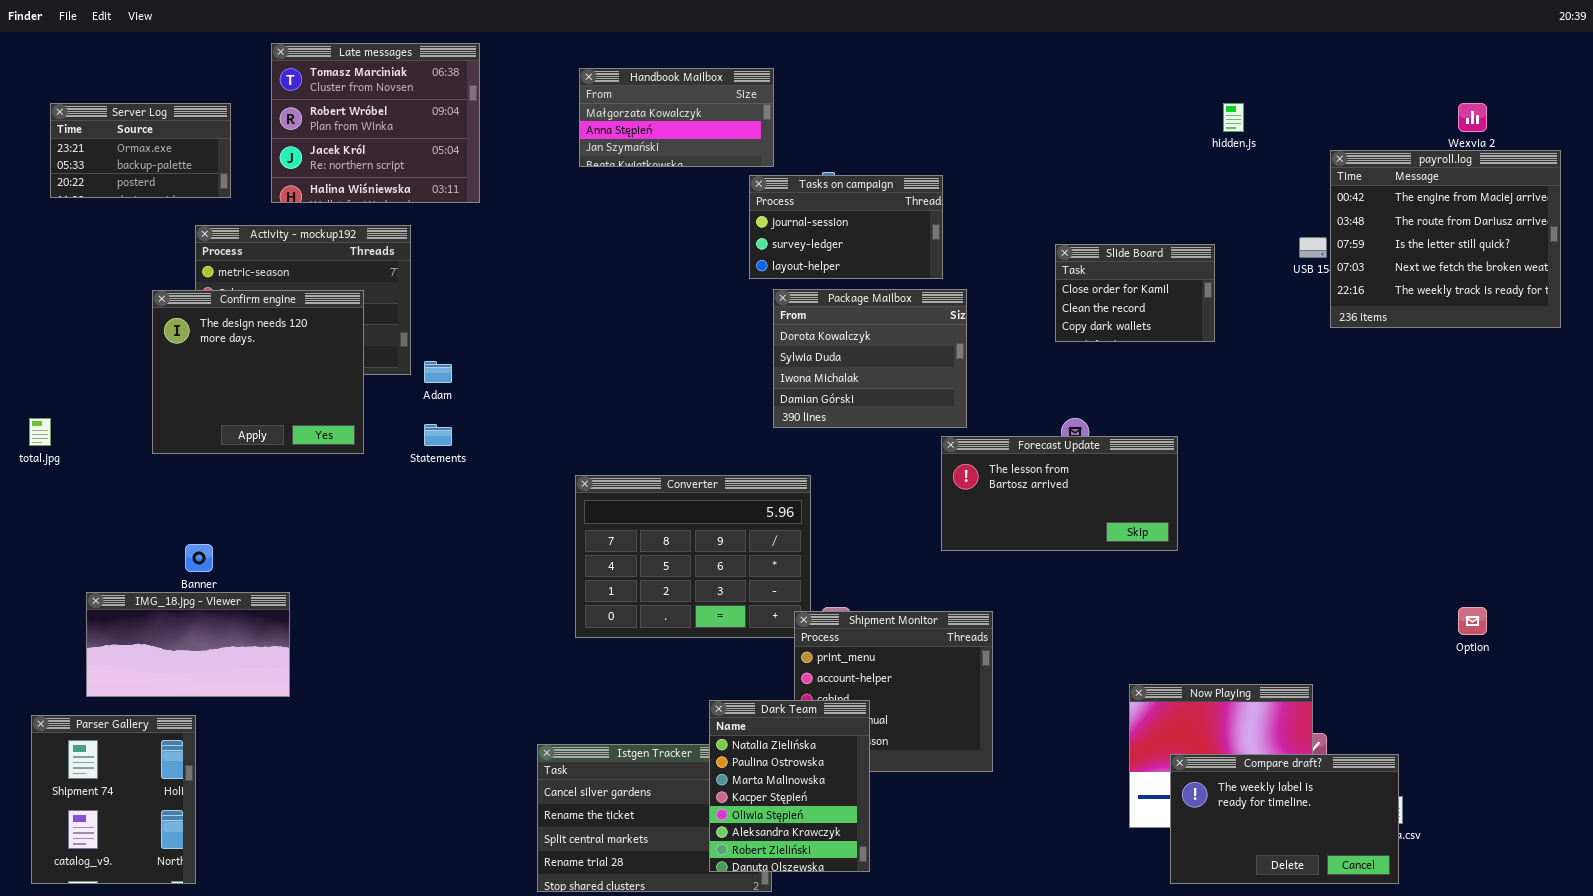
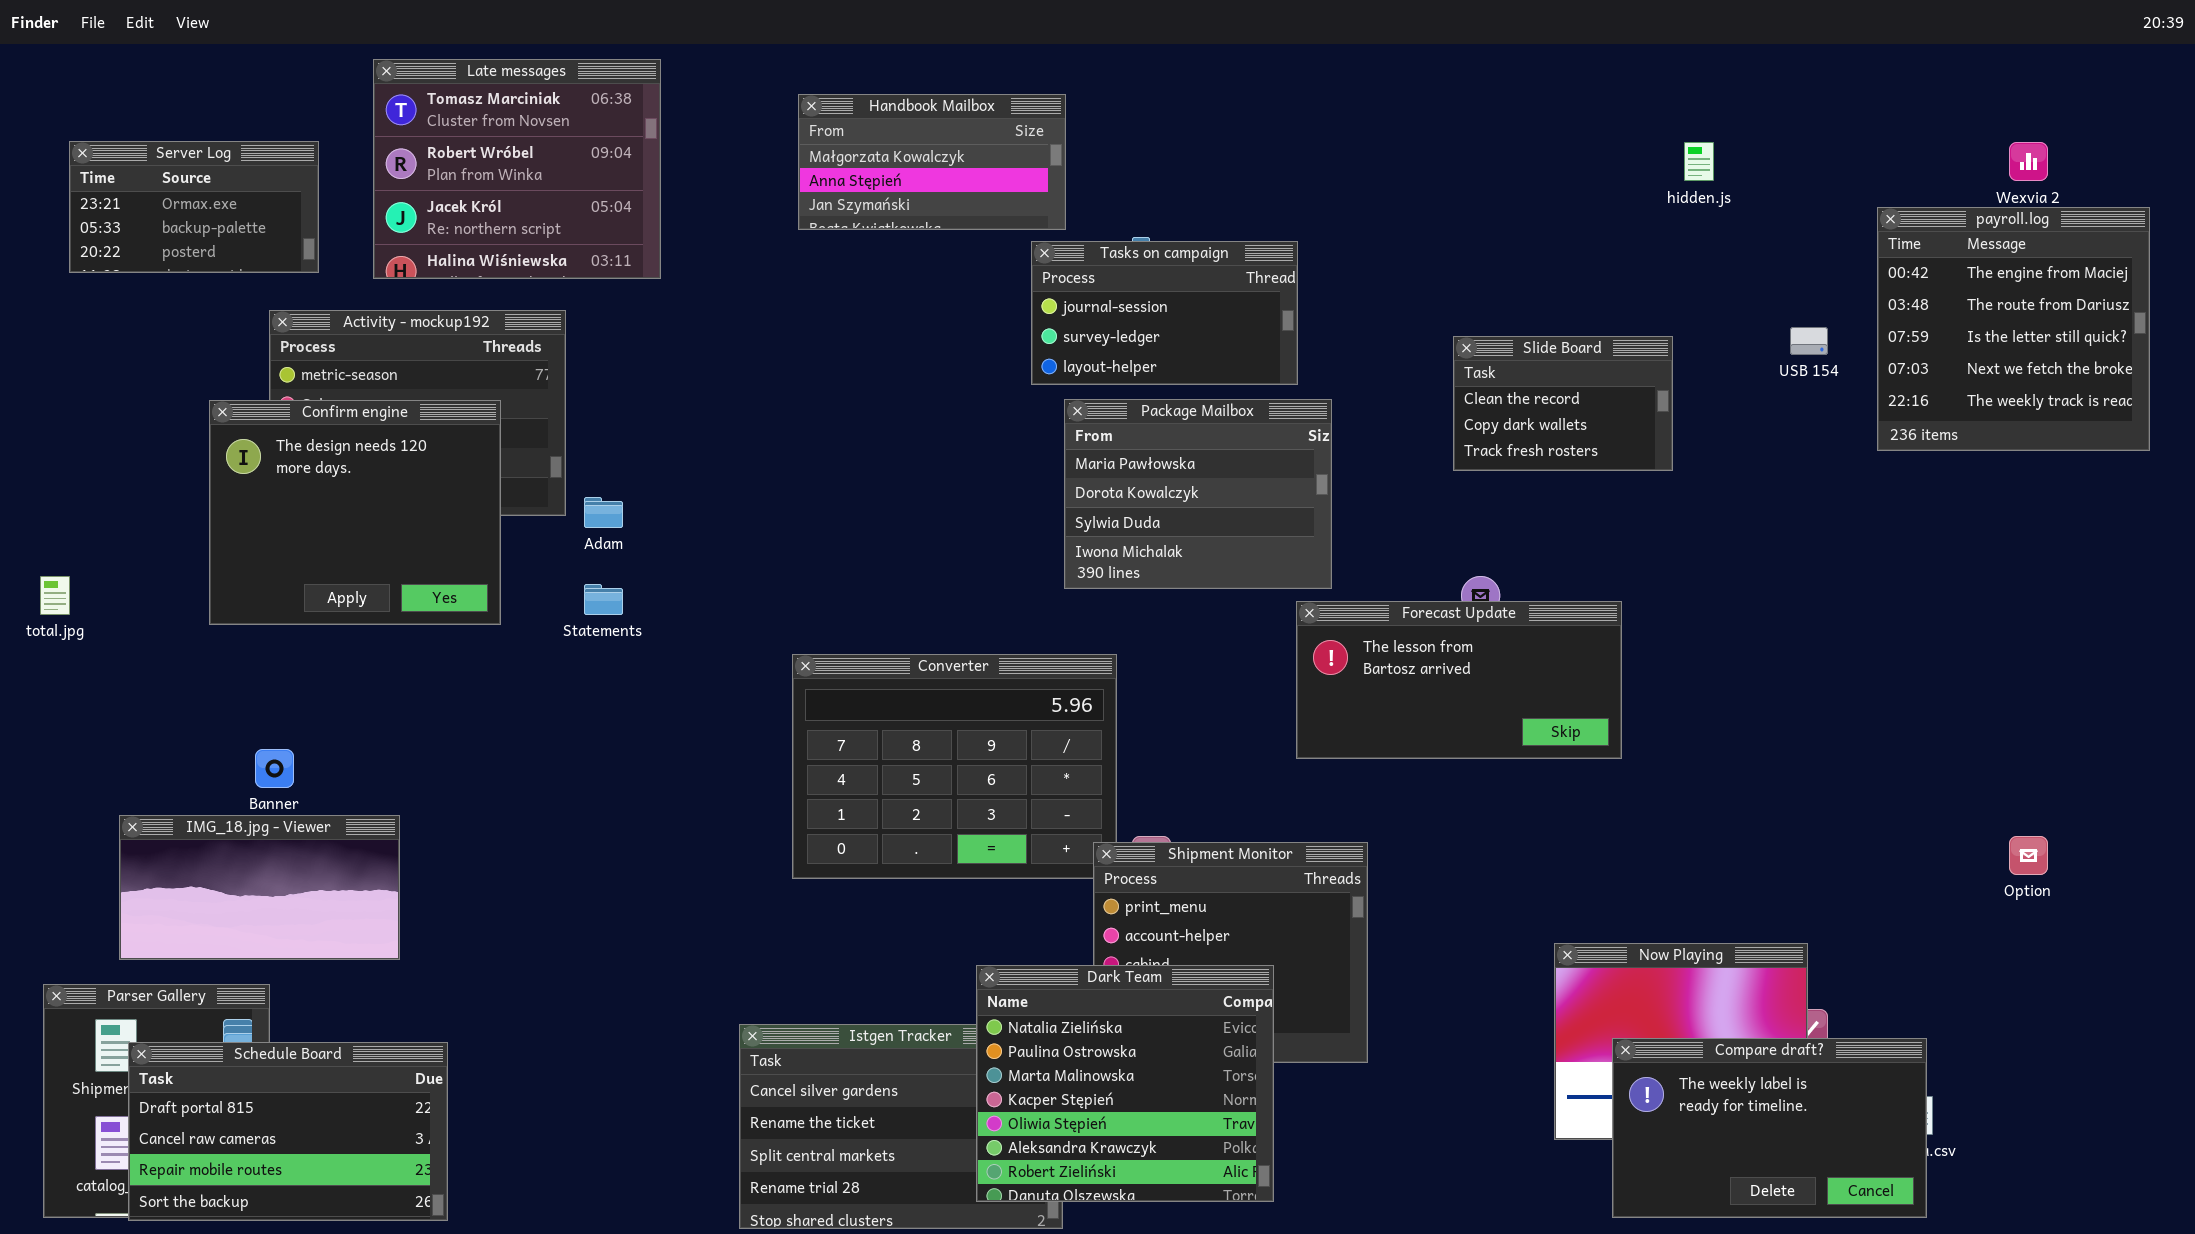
payroll.log: [1330,150,1561,328] -> [1877,207,2150,451], resized
Slide Board: [1055,244,1215,342] -> [1453,336,1673,471], scrolled down 1 row
Package Mailbox: [773,289,967,428] -> [1064,399,1332,589], scrolled up 1 row
Dark Team: [709,700,870,872] -> [976,965,1274,1202], resized
Schedule Board: none -> [128,1042,448,1221], opened

